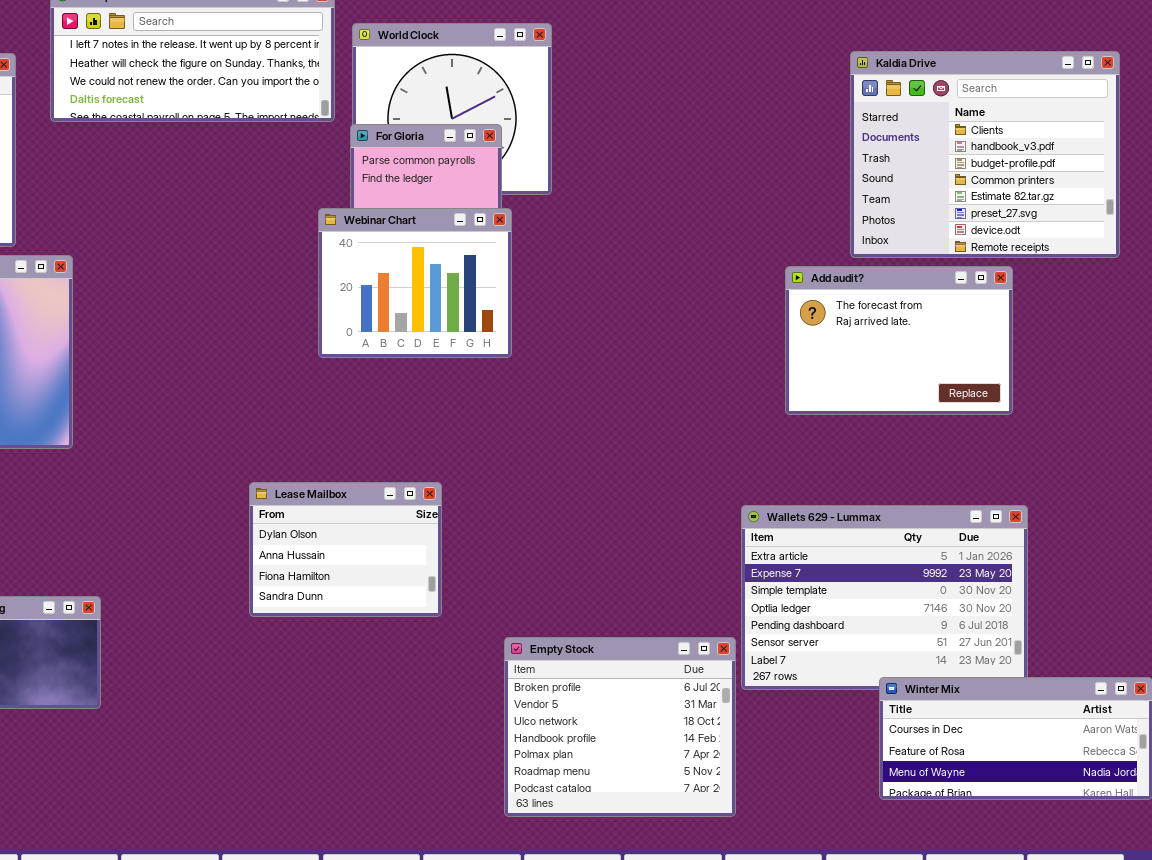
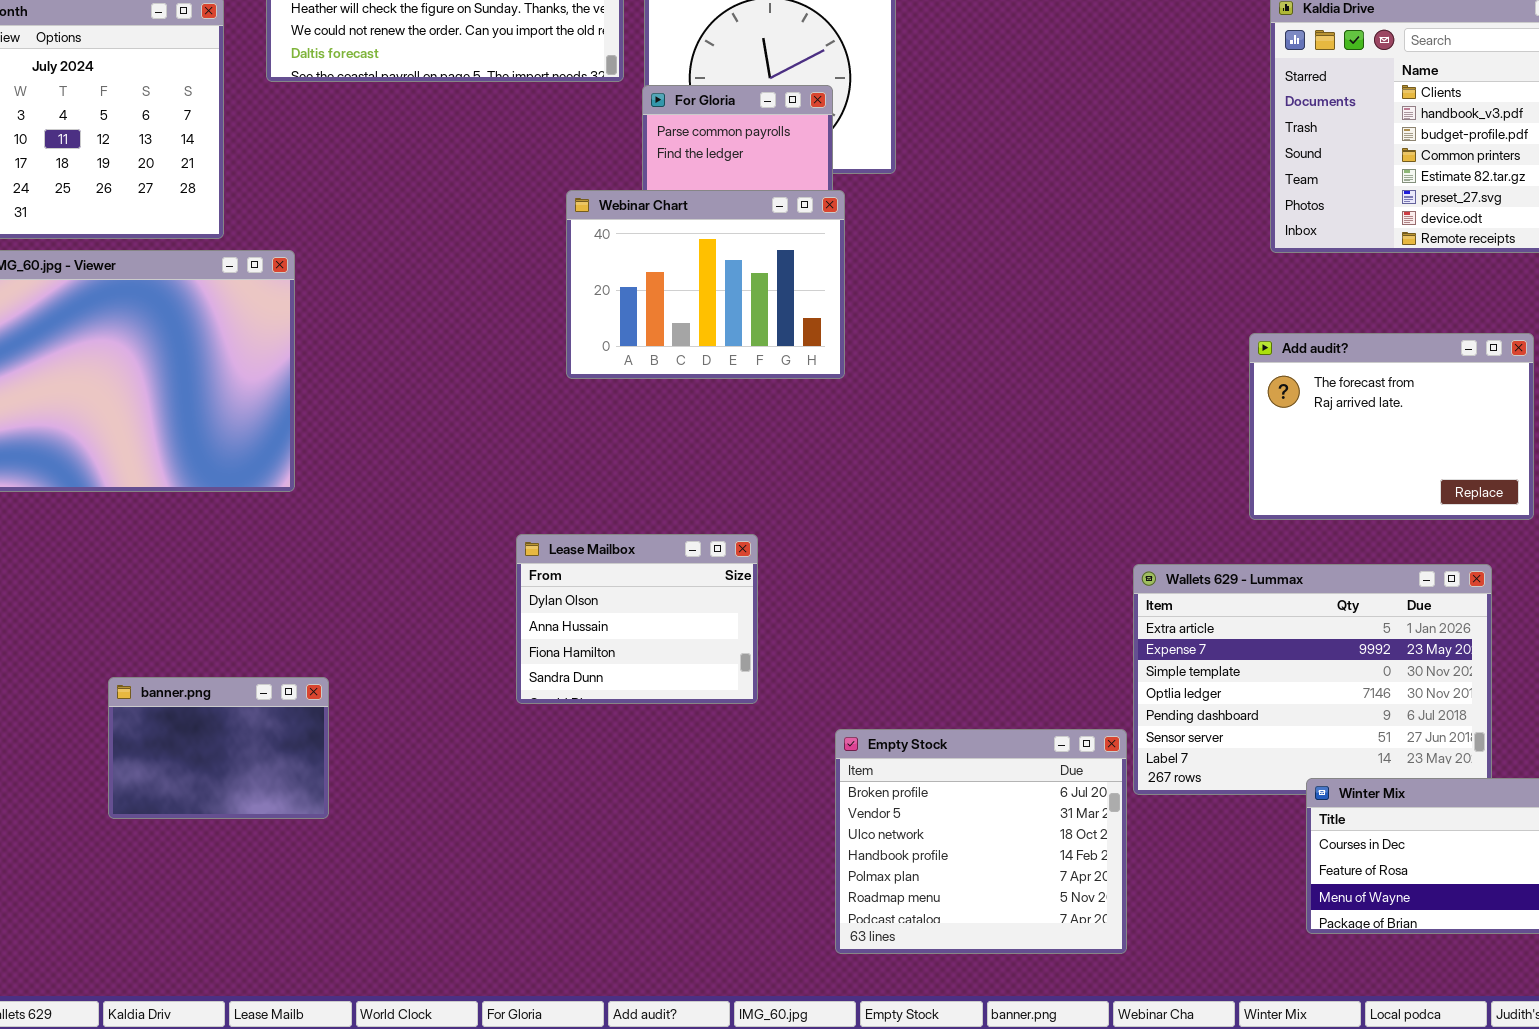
Webinar Chart: [318,208,512,358] -> [566,190,845,379], resized
Add audit?: [785,266,1013,415] -> [1249,333,1534,520], moved

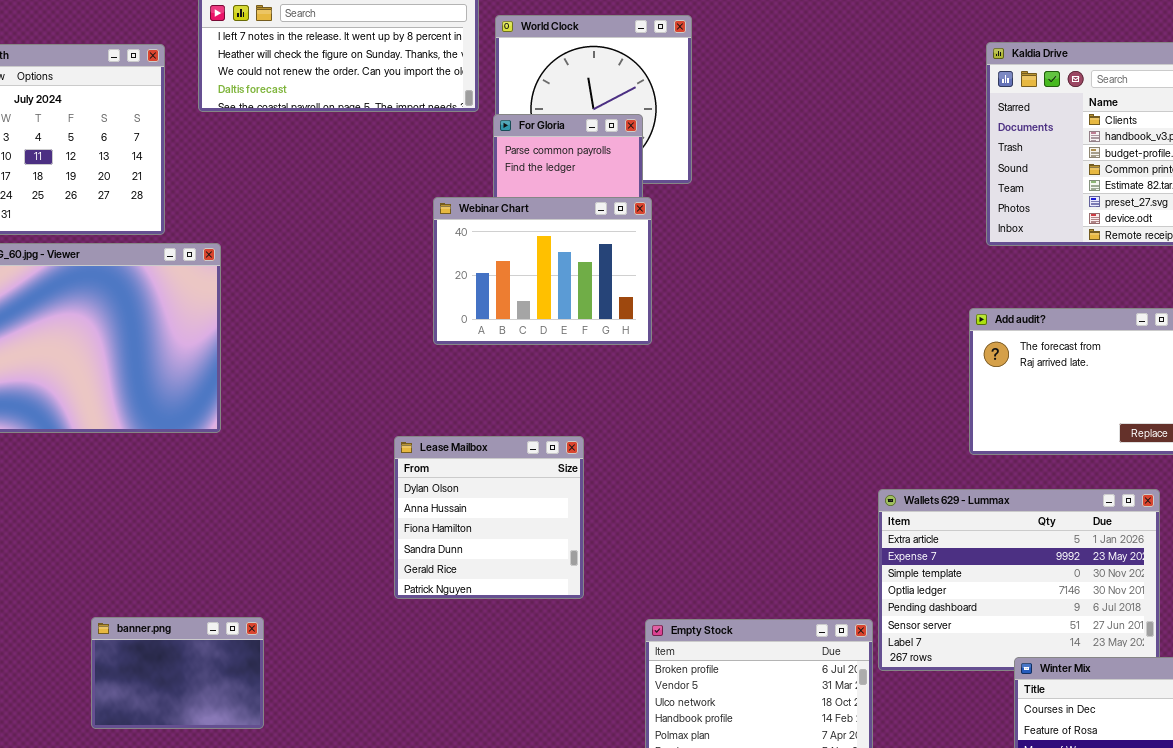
Lease Mailbox: [516,534,758,704] -> [394,436,584,599], resized
banner.png: [108,677,329,819] -> [91,617,264,729], moved

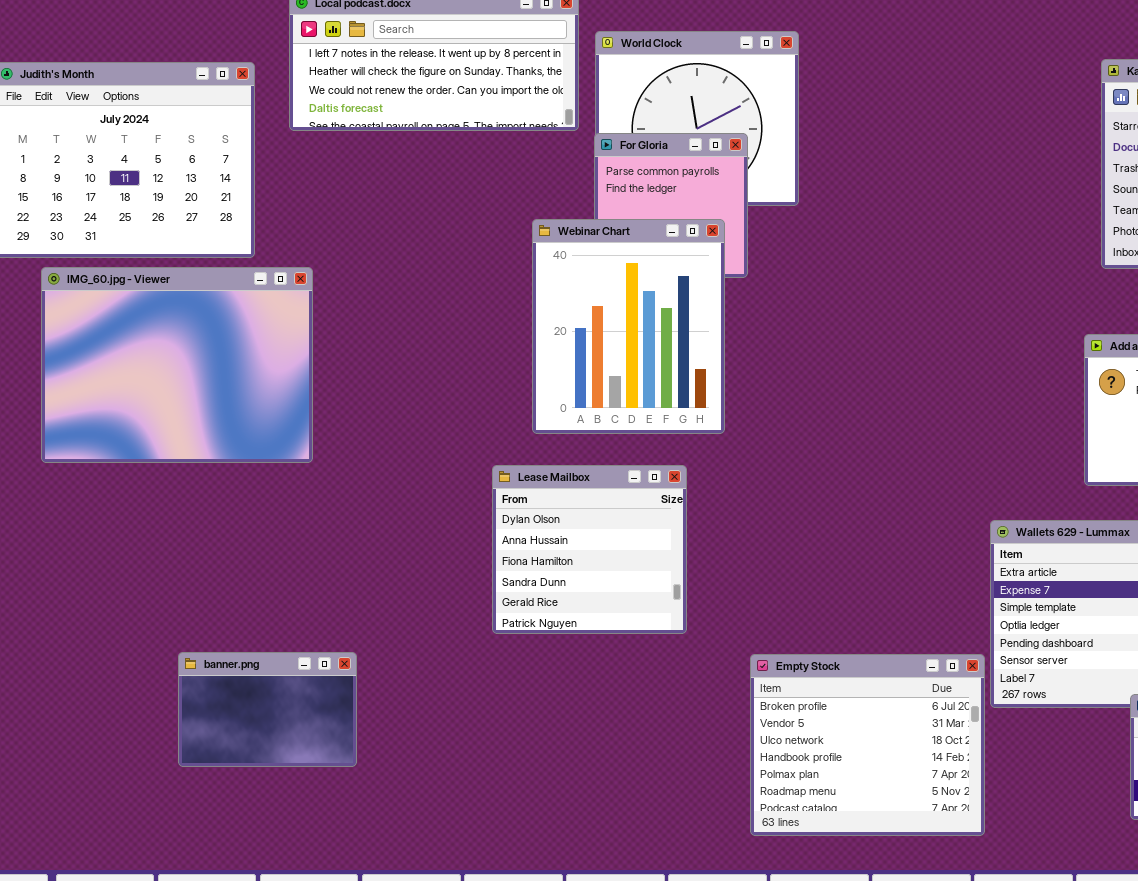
Webinar Chart: [433,197,652,345] -> [532,219,725,434], resized

